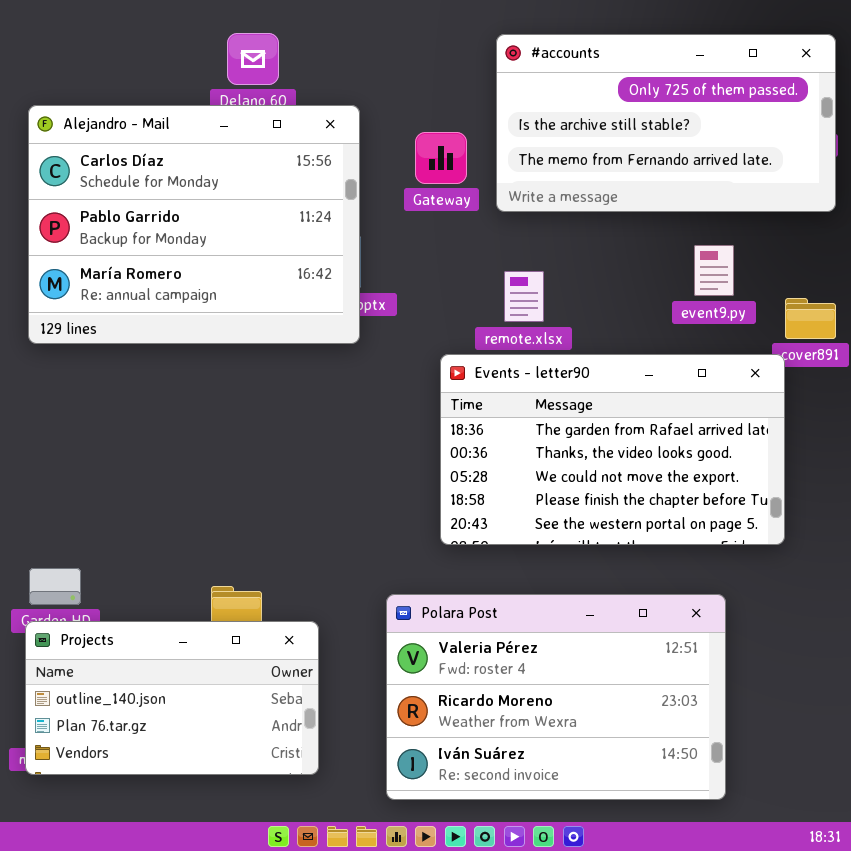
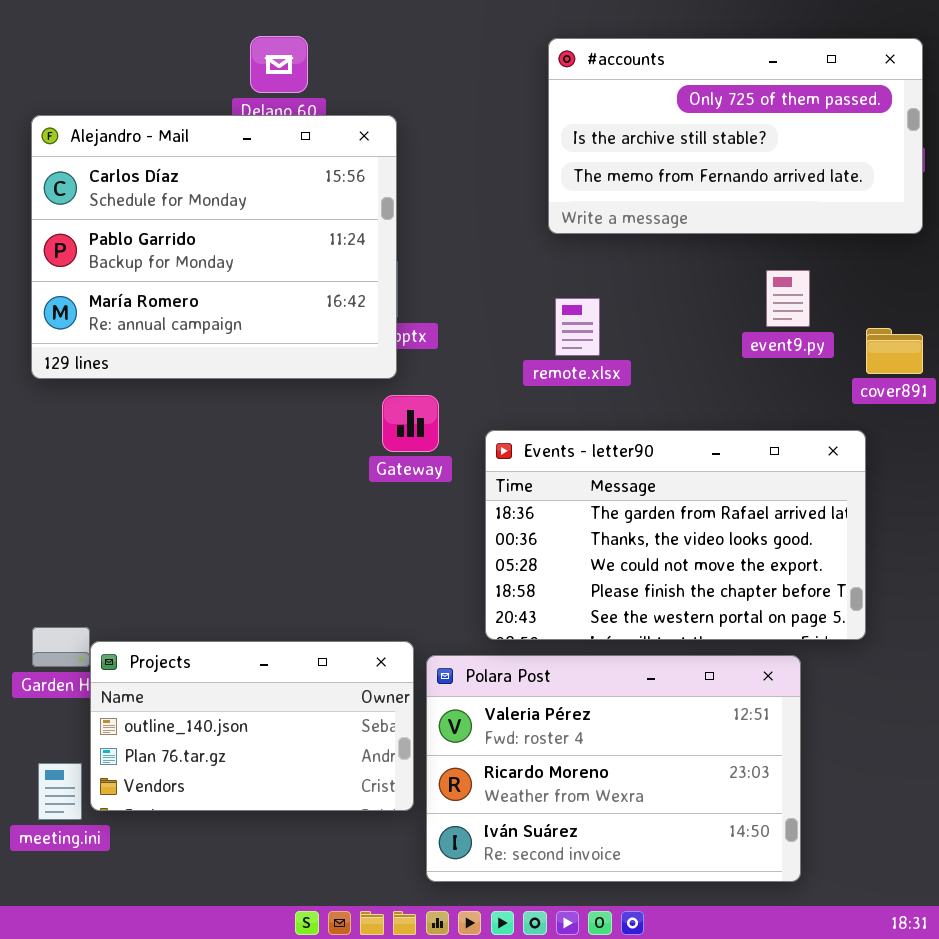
Gateway: [415,132,467,184] -> [382,395,439,452], moved
Events - letter90: [440,354,785,545] -> [485,430,866,640], moved
Projects: [25,621,319,775] -> [90,641,414,811], moved

